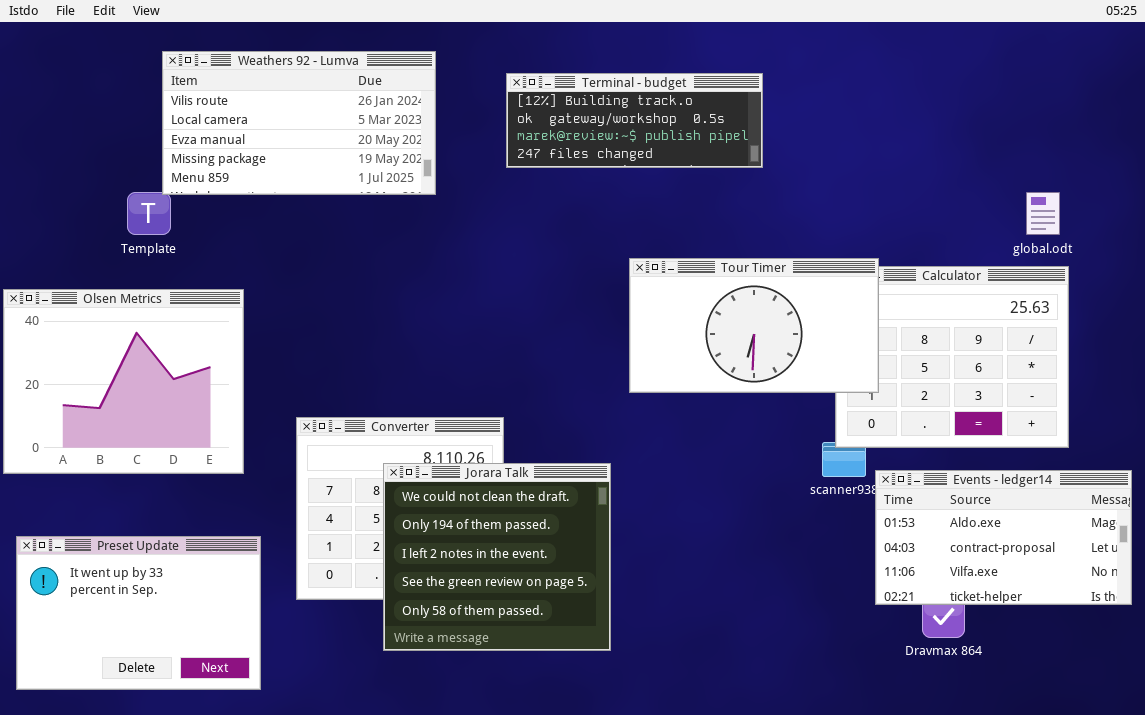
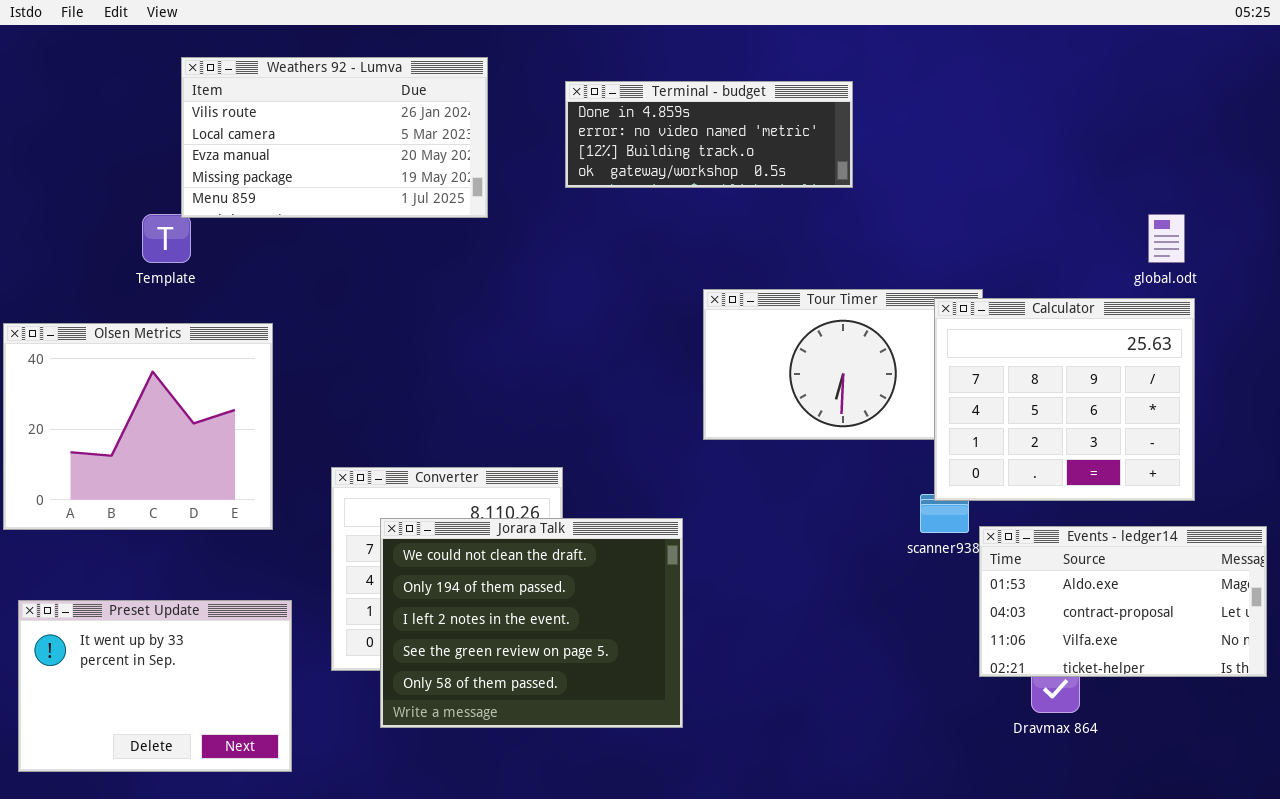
Terminal - budget: [506,73,763,168] -> [565,81,853,188], scrolled up 2 rows
Calculator: [835,266,1069,448] -> [934,298,1195,501], raised
Jorara Talk: [383,463,611,651] -> [380,518,683,728], resized

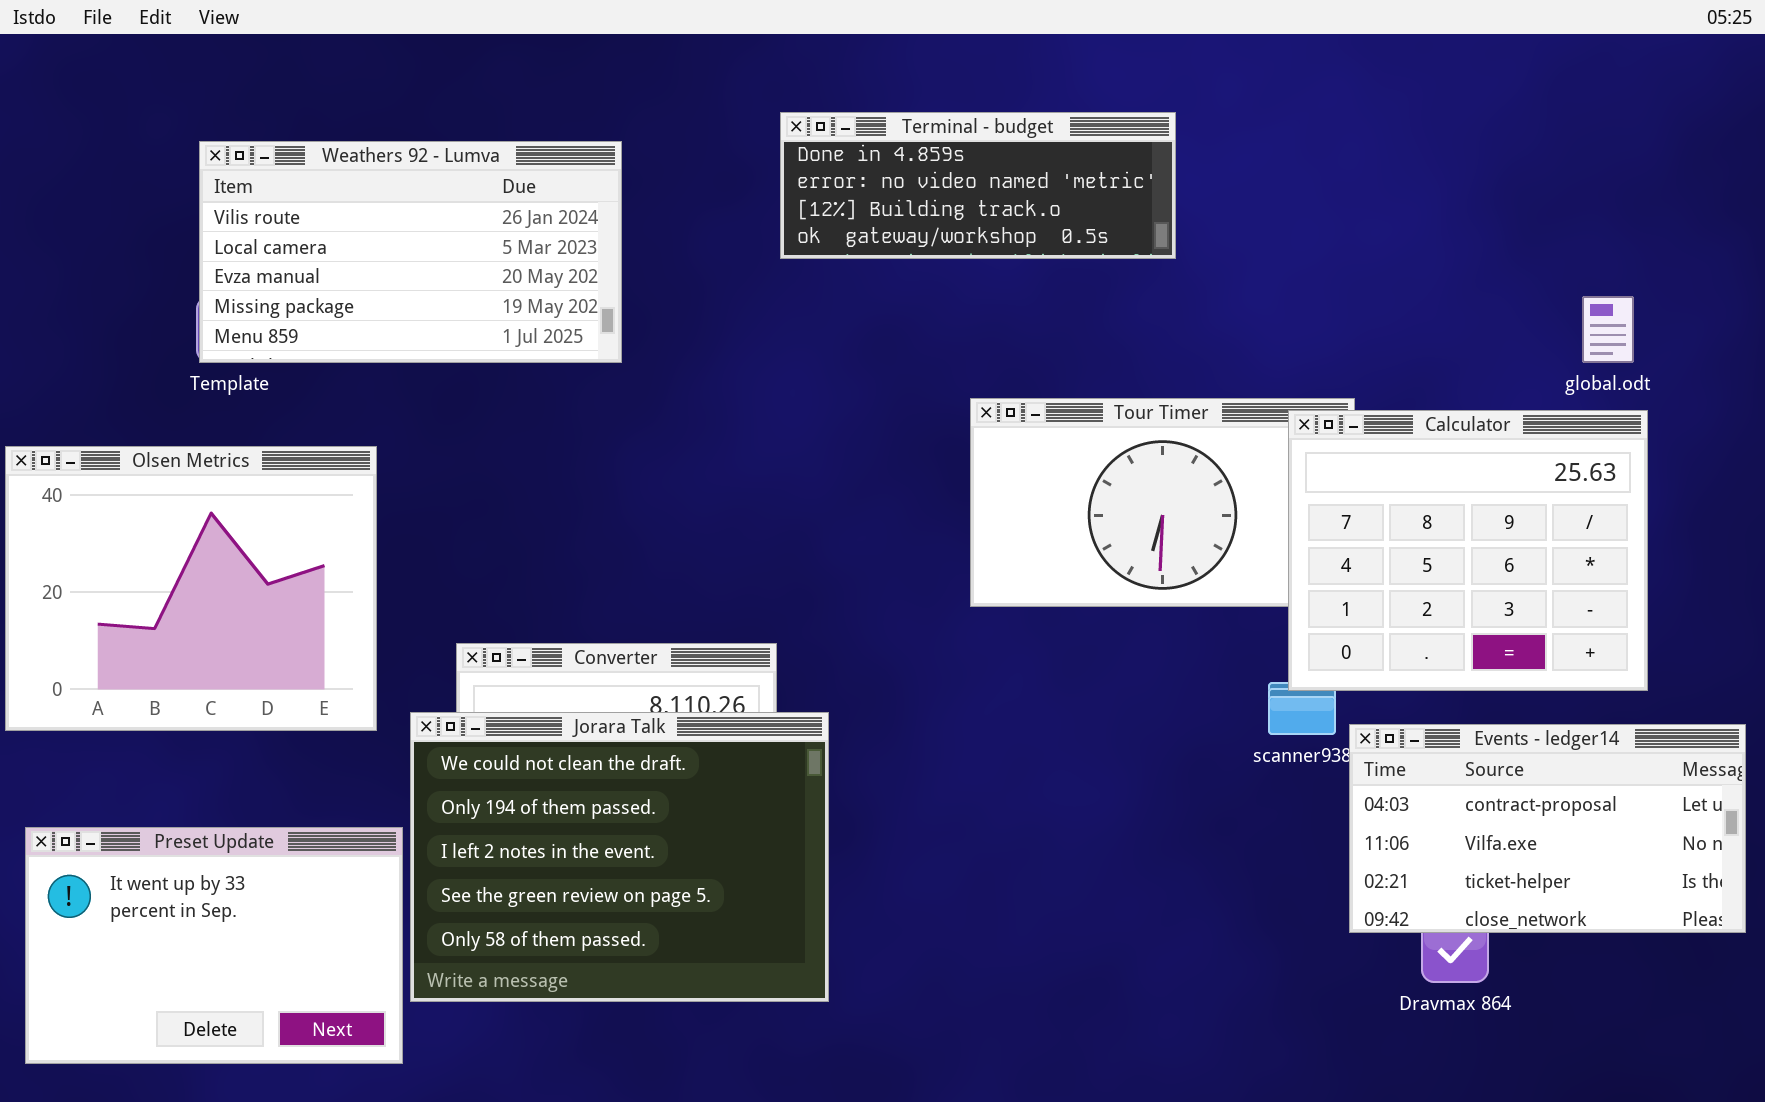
Weathers 92 - Lumva: [181,57,488,218] -> [199,141,622,363], moved
Jorara Talk: [380,518,683,728] -> [410,712,829,1002], moved
Events - ledger14: [979,526,1267,677] -> [1349,724,1746,933], scrolled down 1 row

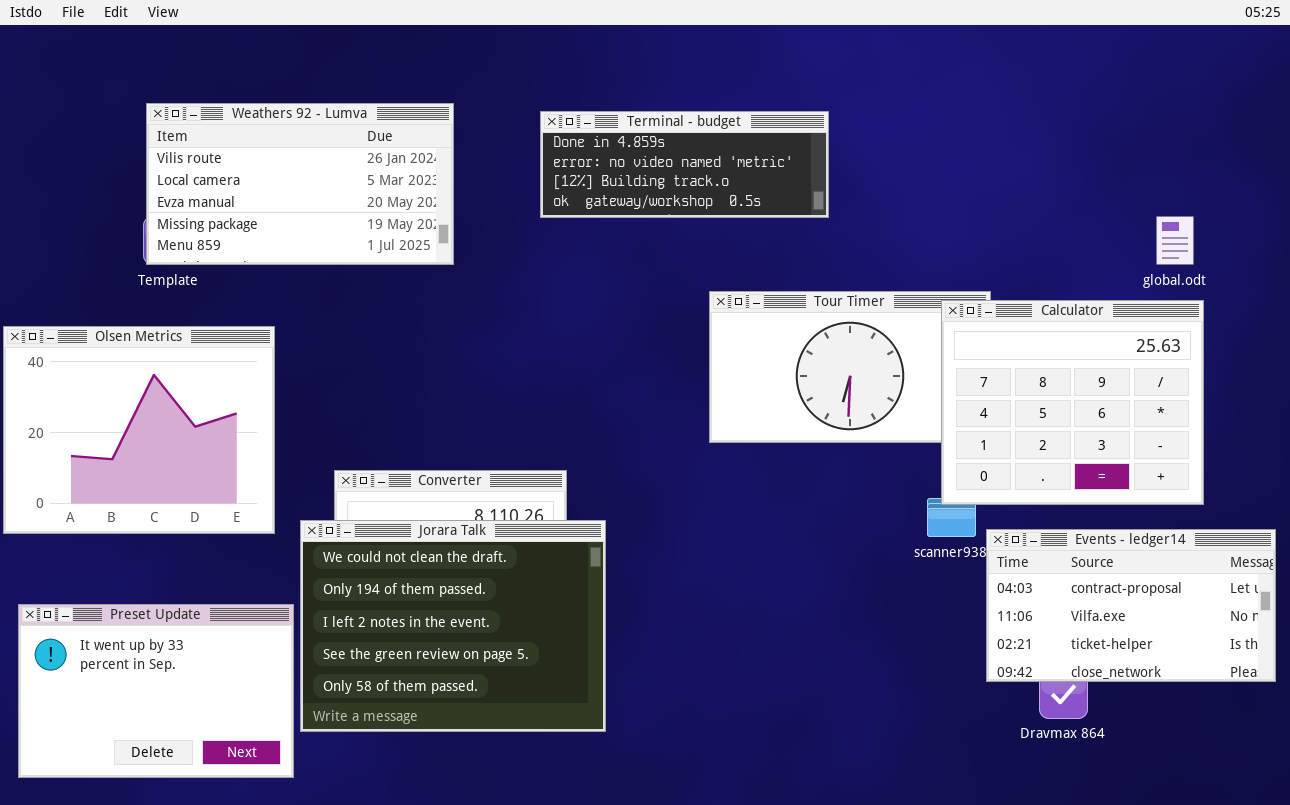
Terminal - budget: [780,112,1176,259] -> [540,111,829,218], moved

